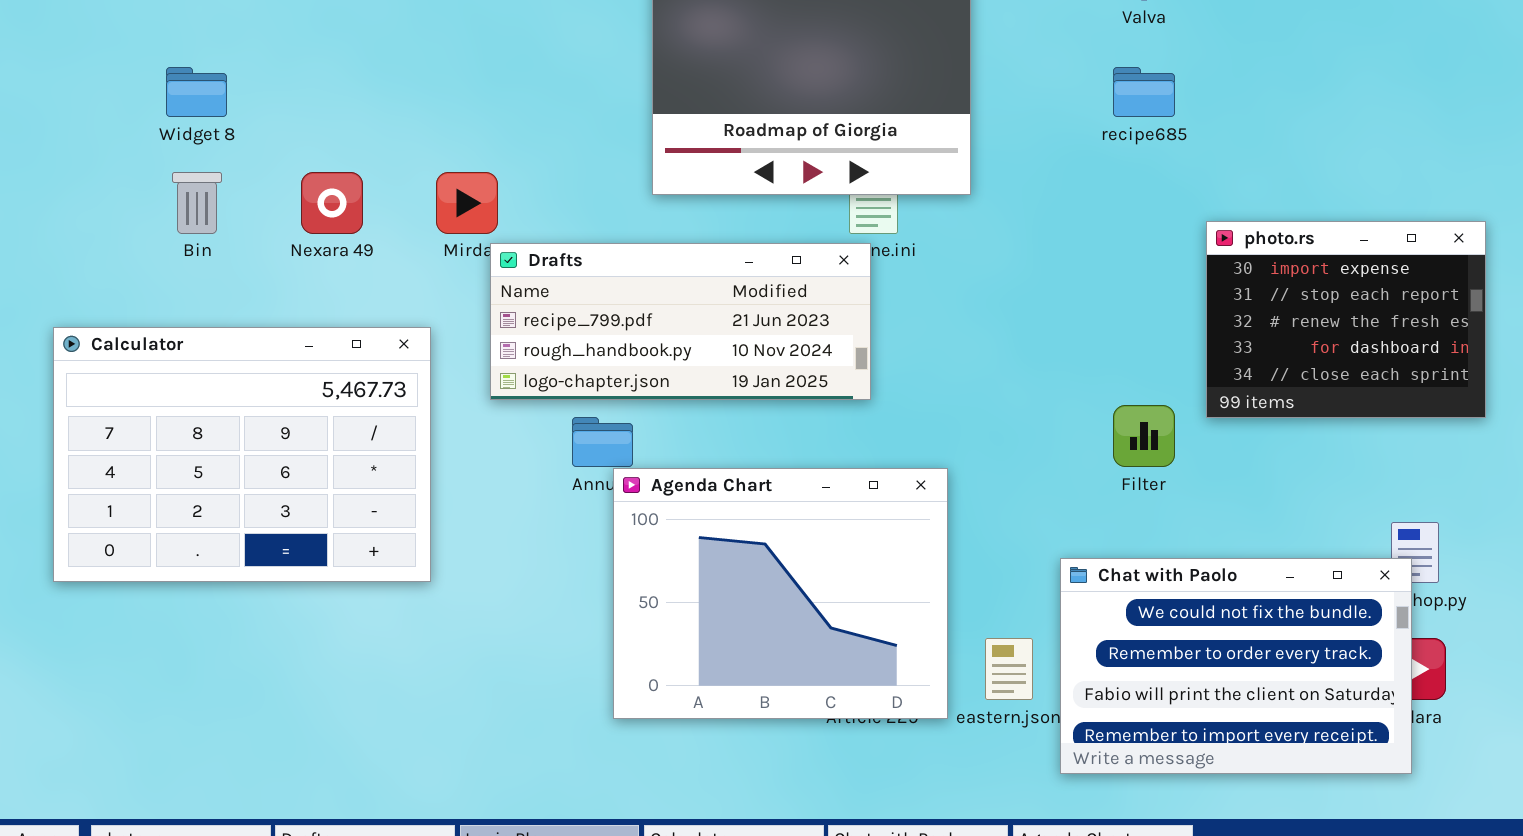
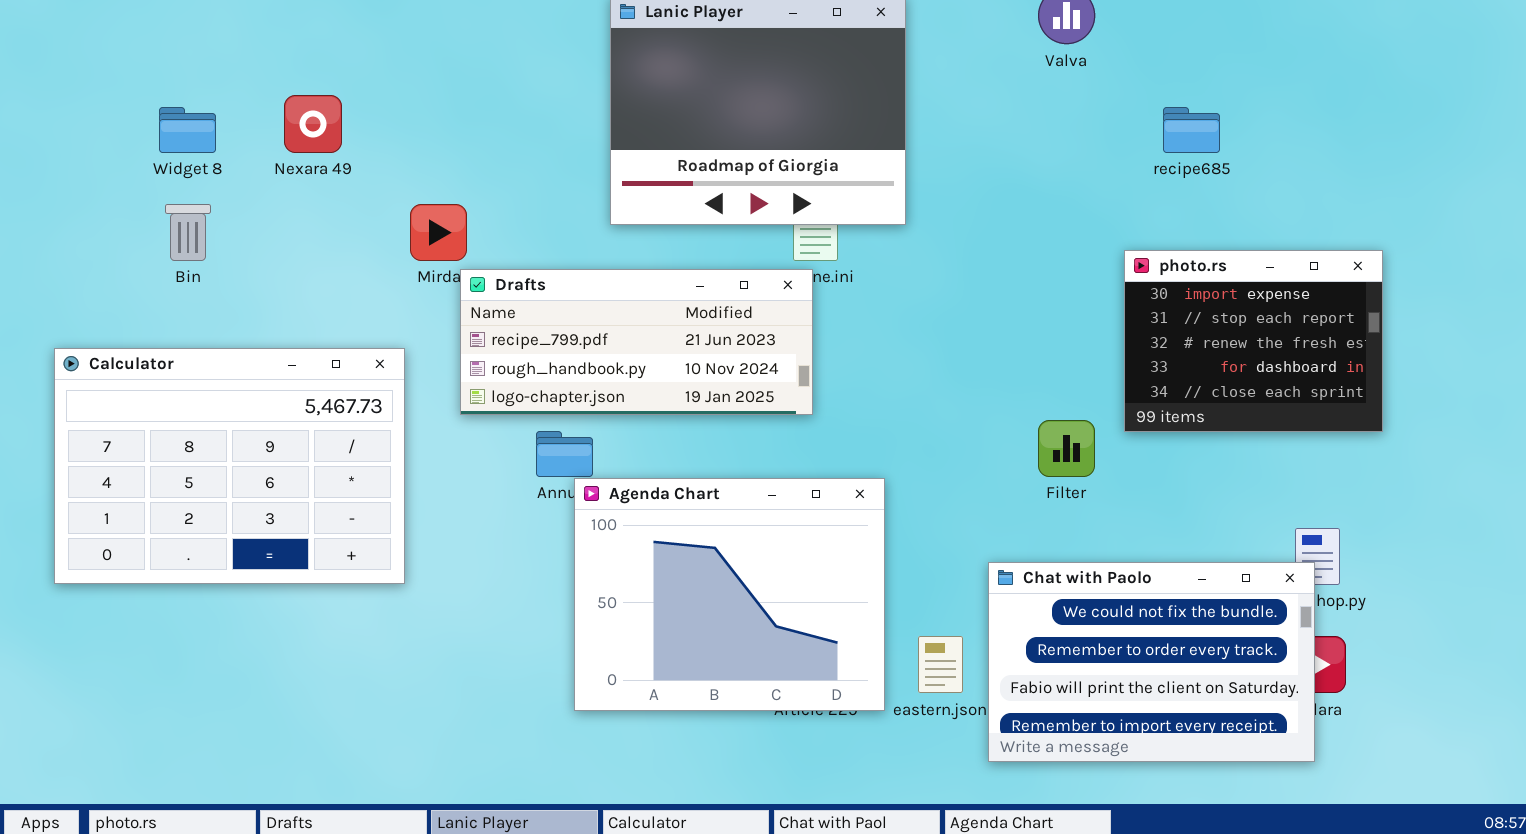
recipe685: [1113,67,1175,117] -> [1163,107,1220,153], moved
Nexara 49: [301,172,363,234] -> [284,95,342,153], moved

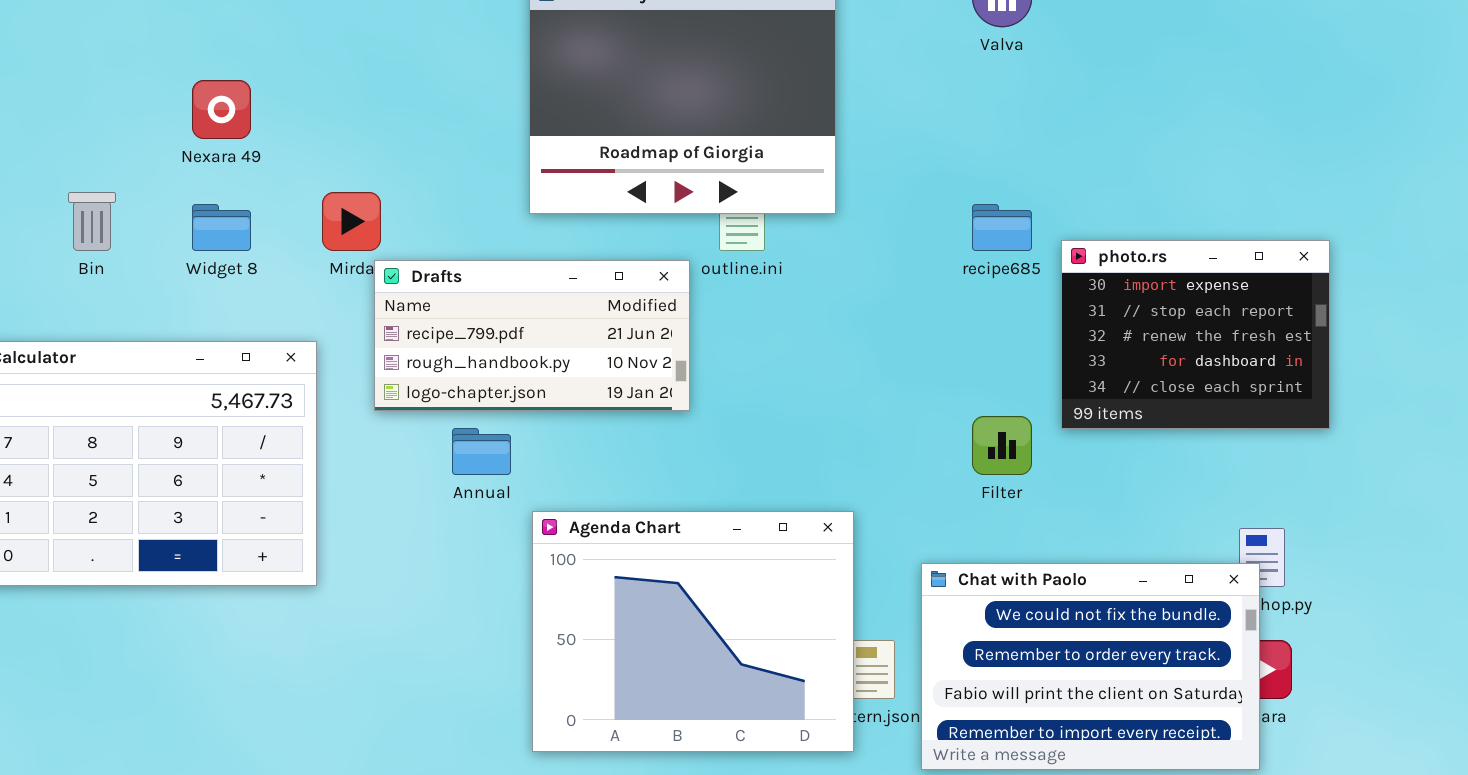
Widget 8: [159,107,216,153] -> [192,204,251,251], moved
recipe685: [1163,107,1220,153] -> [972,204,1032,251], moved
Drafts: [460,269,813,415] -> [374,260,690,411], resized
Agenda Chart: [574,478,885,711] -> [532,511,854,752], moved

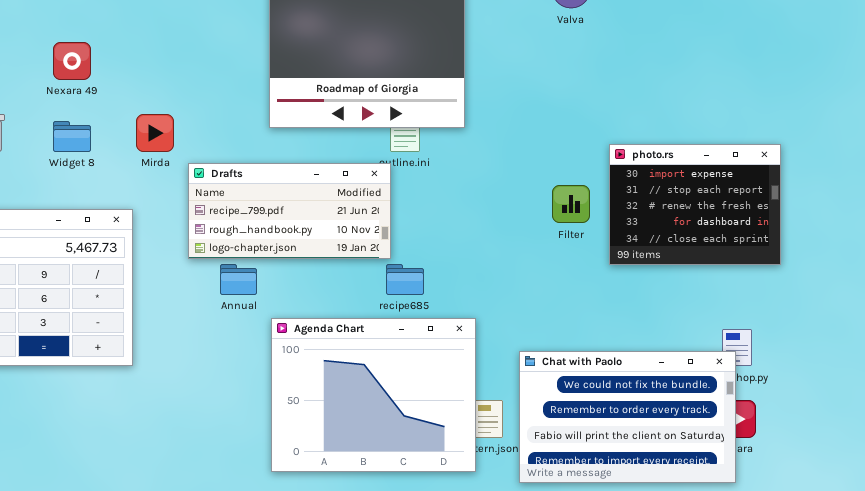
recipe685: [972,204,1032,251] -> [386,264,424,295], moved
Drafts: [374,260,690,411] -> [188,163,391,259], moved
Filter: [972,416,1032,475] -> [552,185,590,223], moved

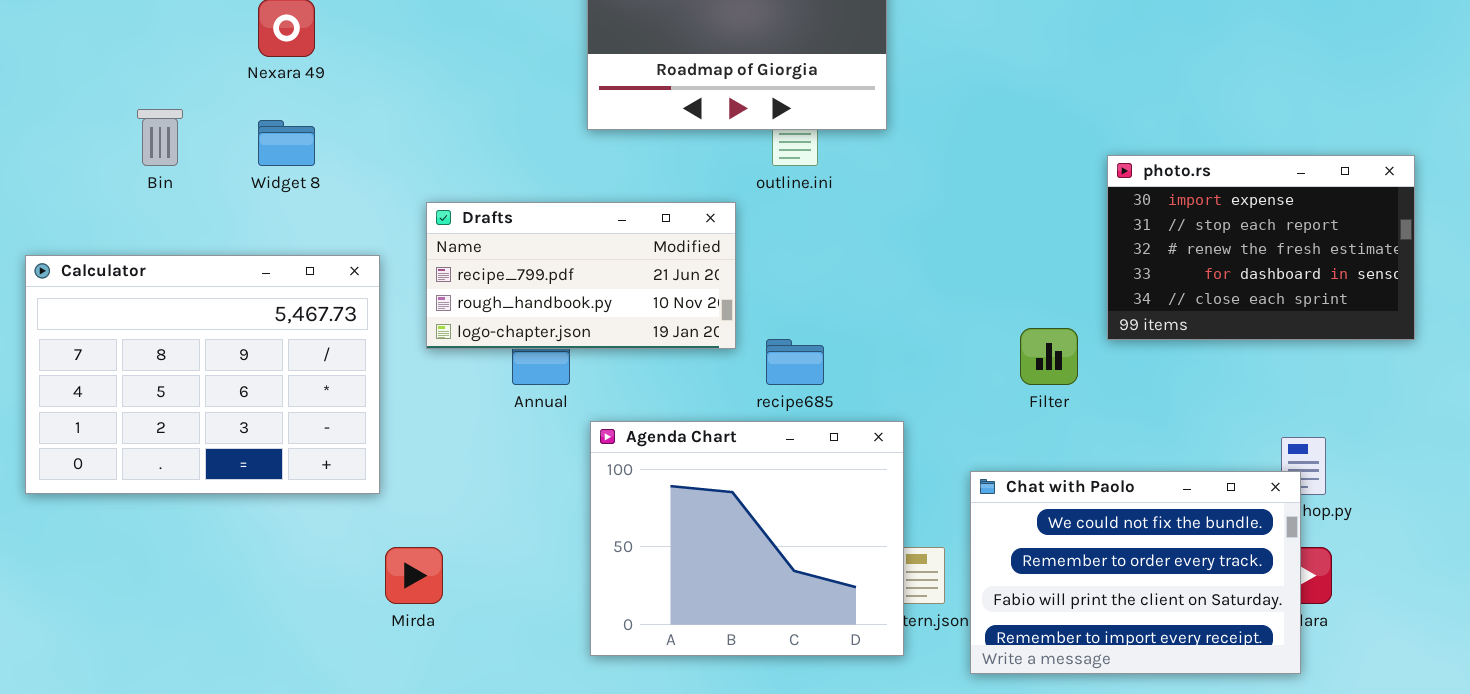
Mirda: [136,114,174,152] -> [385,547,443,604], moved
photo.rs: [609,144,781,265] -> [1107,155,1415,340], resized
Drafts: [188,163,391,259] -> [426,202,736,349], moved
Filter: [552,185,590,223] -> [1020,328,1078,385], moved

